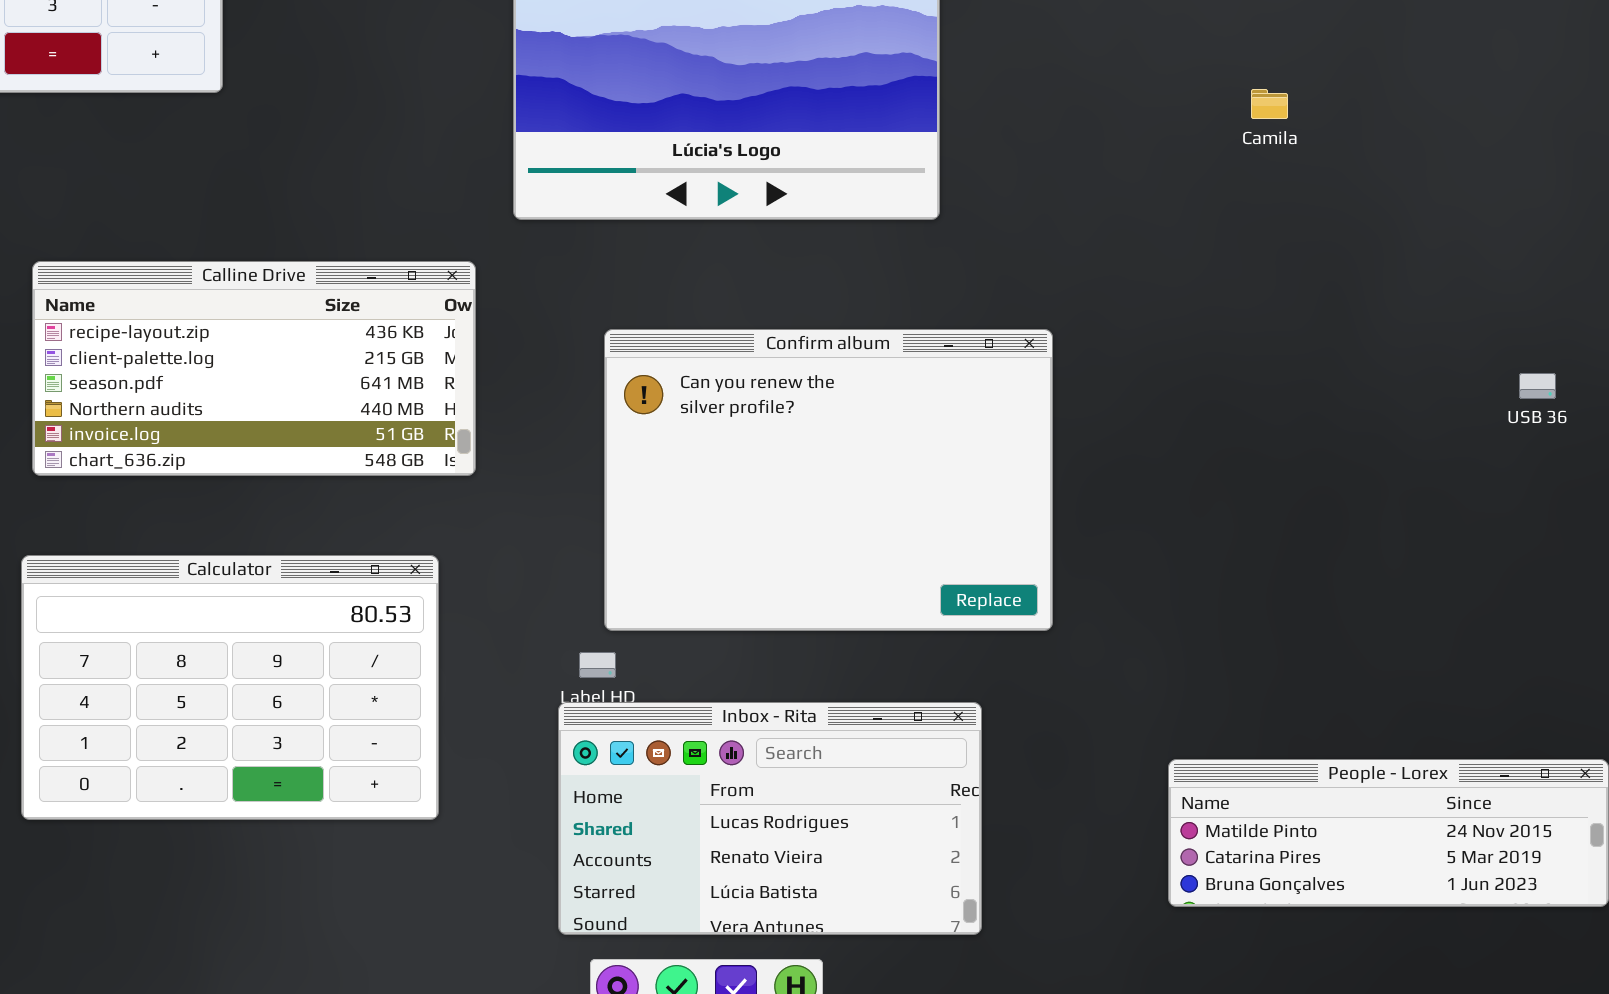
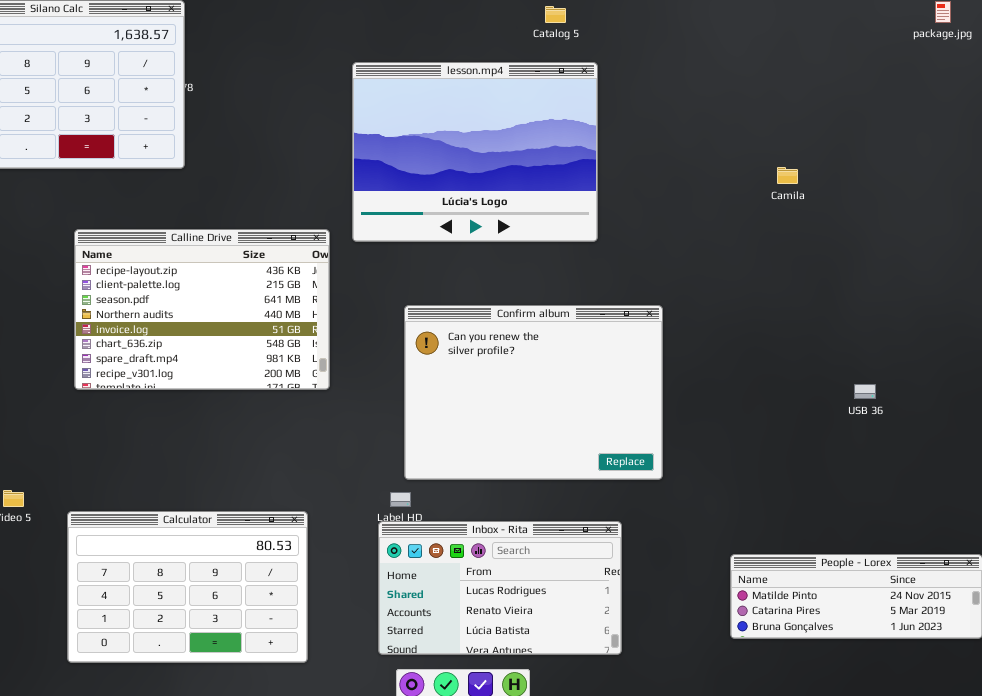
Calline Drive: [32,261,476,476] -> [74,229,330,390], resized
USB 36: [1519,373,1556,399] -> [854,384,876,399], moved
Calculator: [21,555,439,820] -> [67,511,308,663], moved

